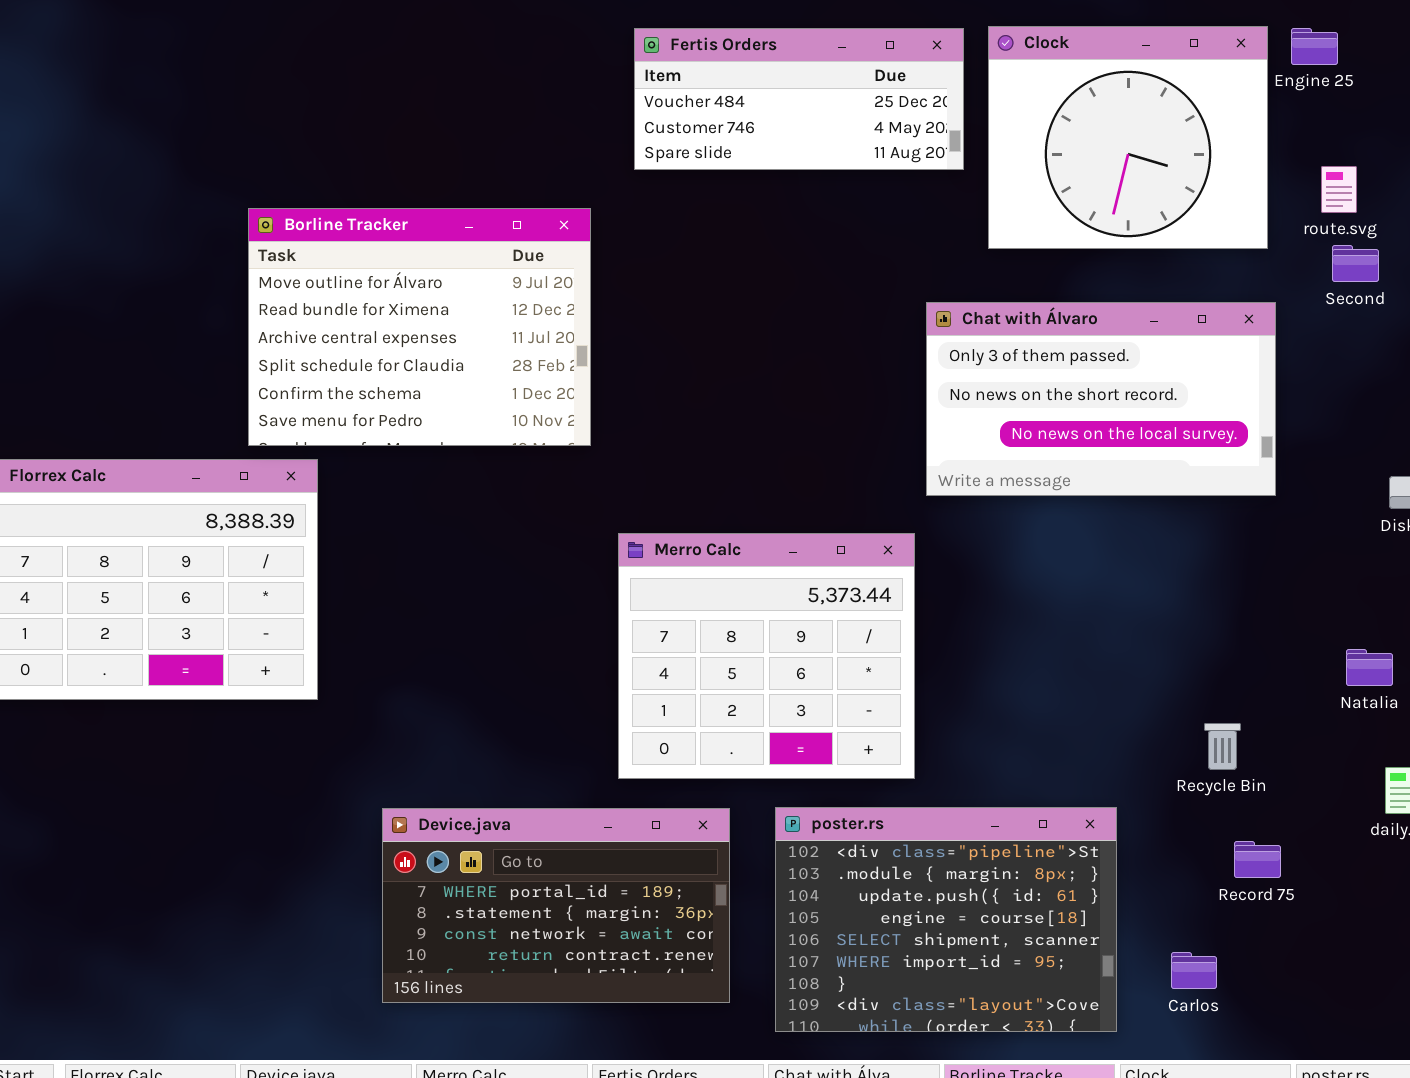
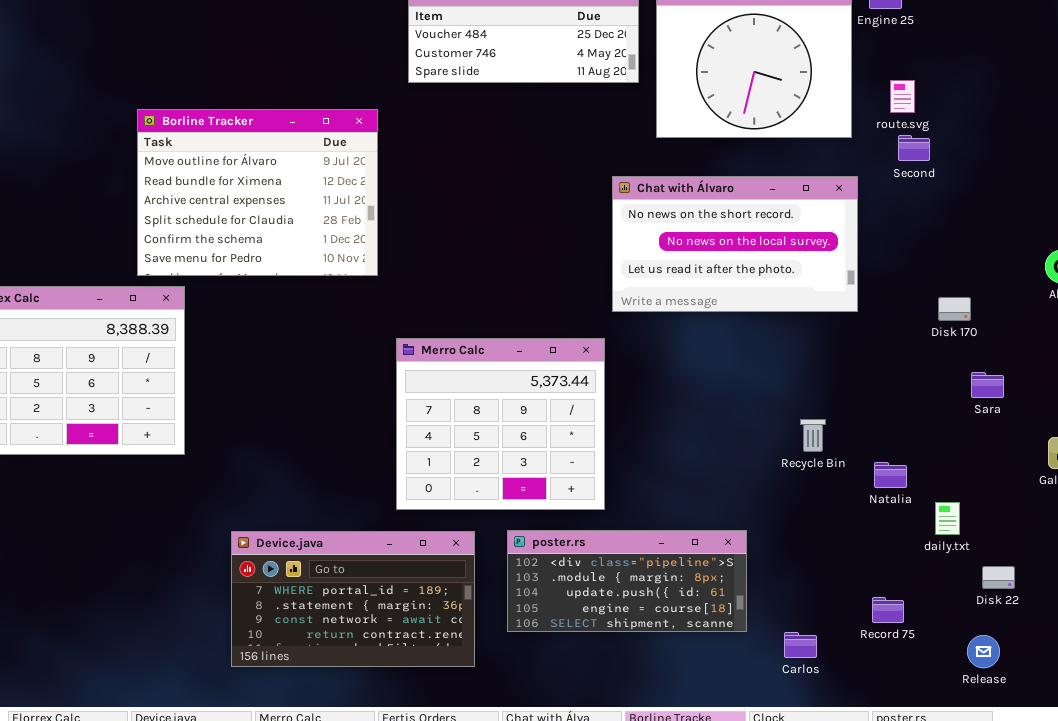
Chat with Álvaro: [926,302,1276,496] -> [612,176,858,312], scrolled down 1 row
Natalia: [1346,649,1393,686] -> [874,462,907,488], moved
Recycle Bin: [1204,723,1241,770] -> [800,419,826,452], moved
poster.rs: [775,807,1117,1032] -> [507,530,747,632], resized
Record 75: [1234,841,1281,878] -> [872,597,904,623], moved

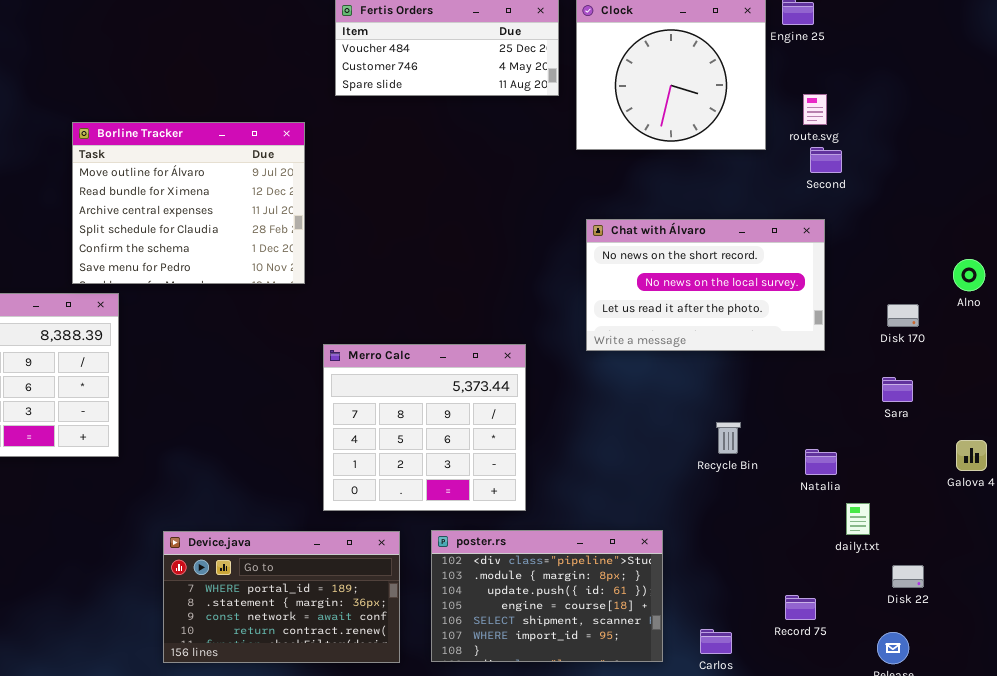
Chat with Álvaro: [612,176,858,312] -> [586,219,825,351], moved
Disk 170: [938,297,971,321] -> [887,304,919,327], moved
Natalia: [874,462,907,488] -> [805,449,837,475], moved
poster.rs: [507,530,747,632] -> [431,530,663,662], resized

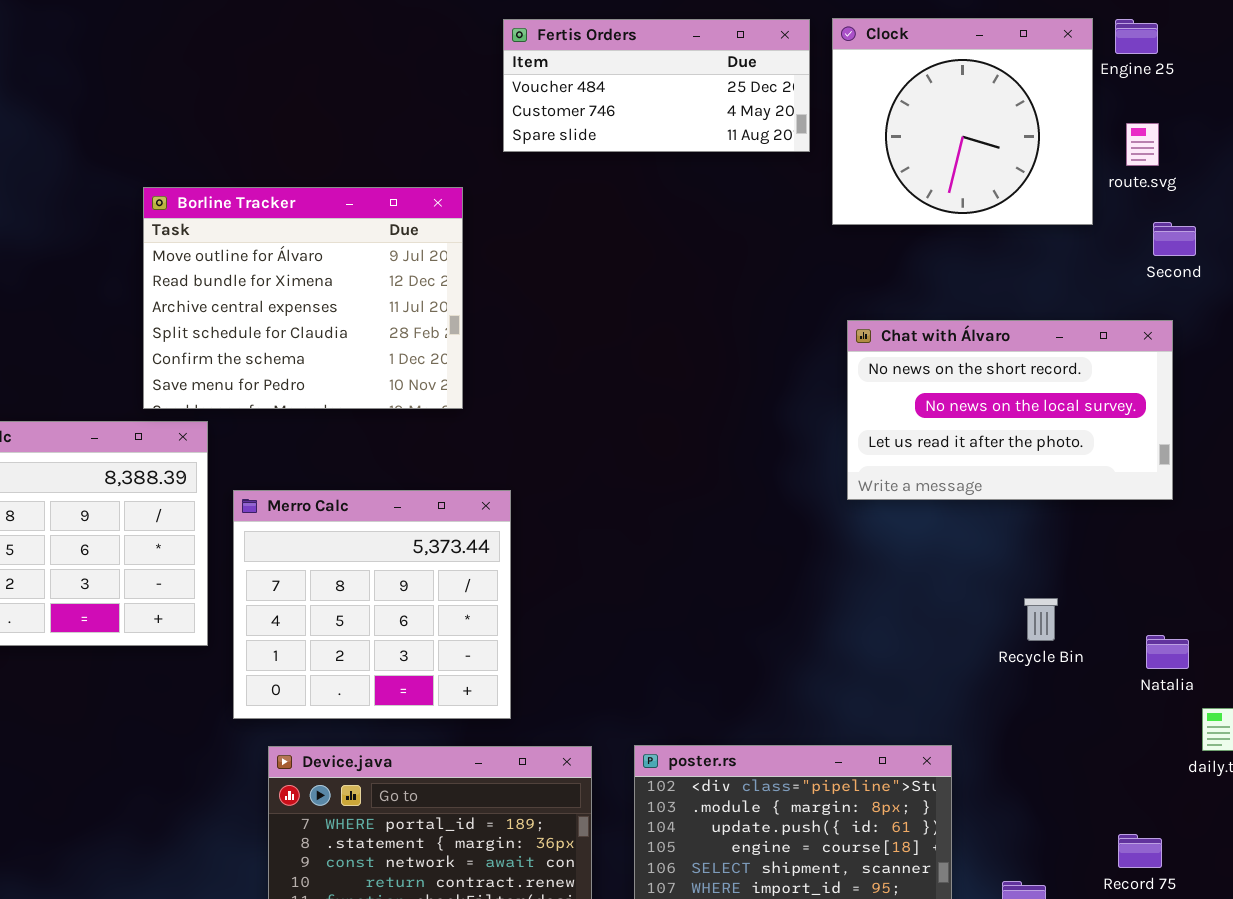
route.svg: [803,94,827,125] -> [1126,123,1159,166], moved
Merro Calc: [323,344,526,511] -> [233,490,511,719], moved

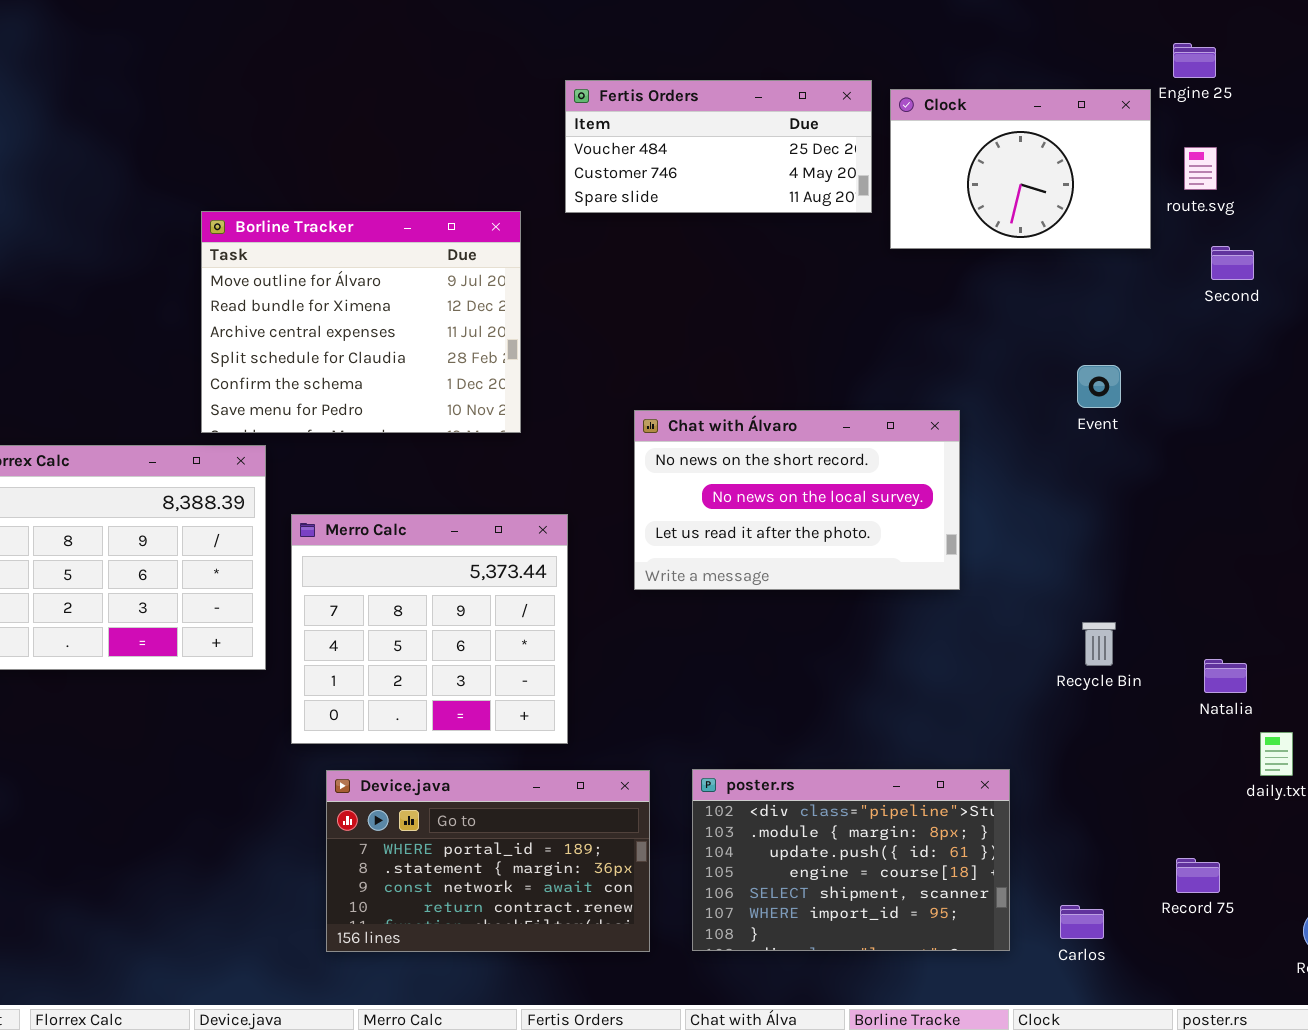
Clock: [832,18,1093,225] -> [890,89,1151,249], resized
Fertis Orders: [503,19,810,152] -> [565,80,872,213], moved
Chat with Álvaro: [847,320,1173,500] -> [634,410,960,590], moved

